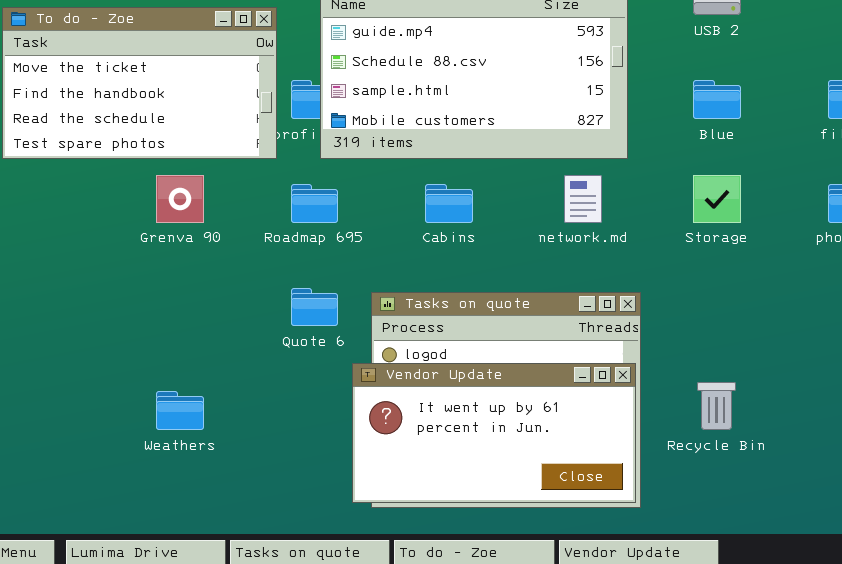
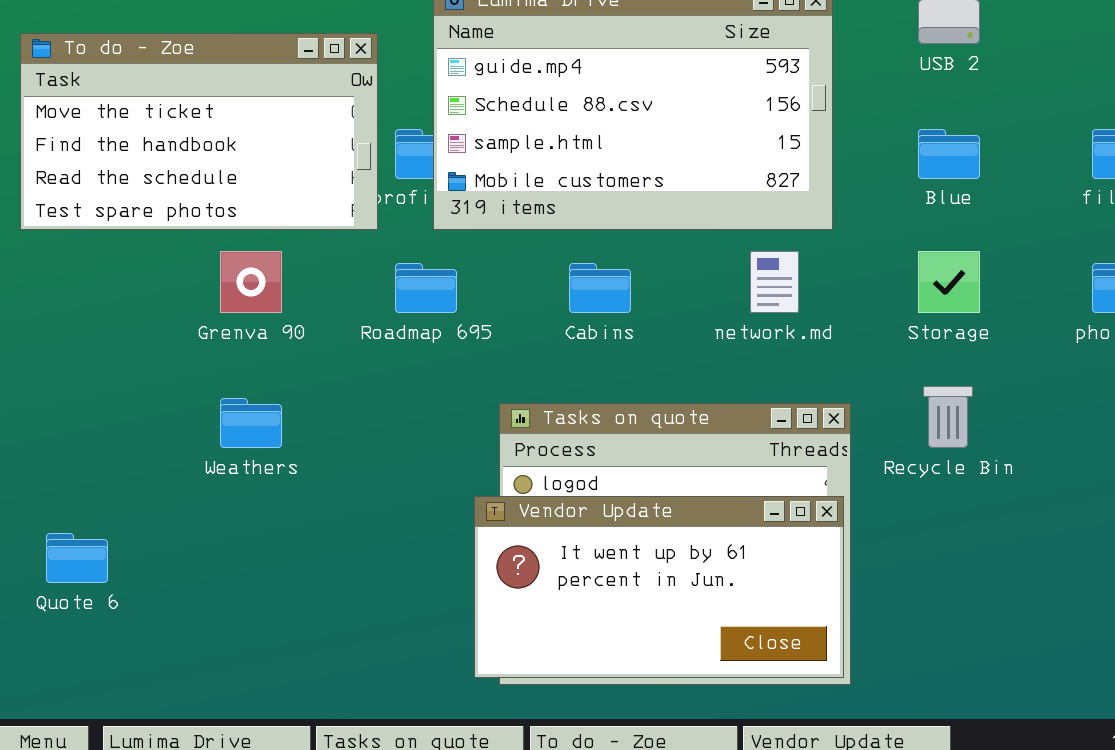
Quote 6: [291,288,338,326] -> [46,533,108,583], moved
Recycle Bin: [697,382,736,430] -> [923,386,973,448], moved
Weathers: [156,391,204,430] -> [220,398,282,448], moved

